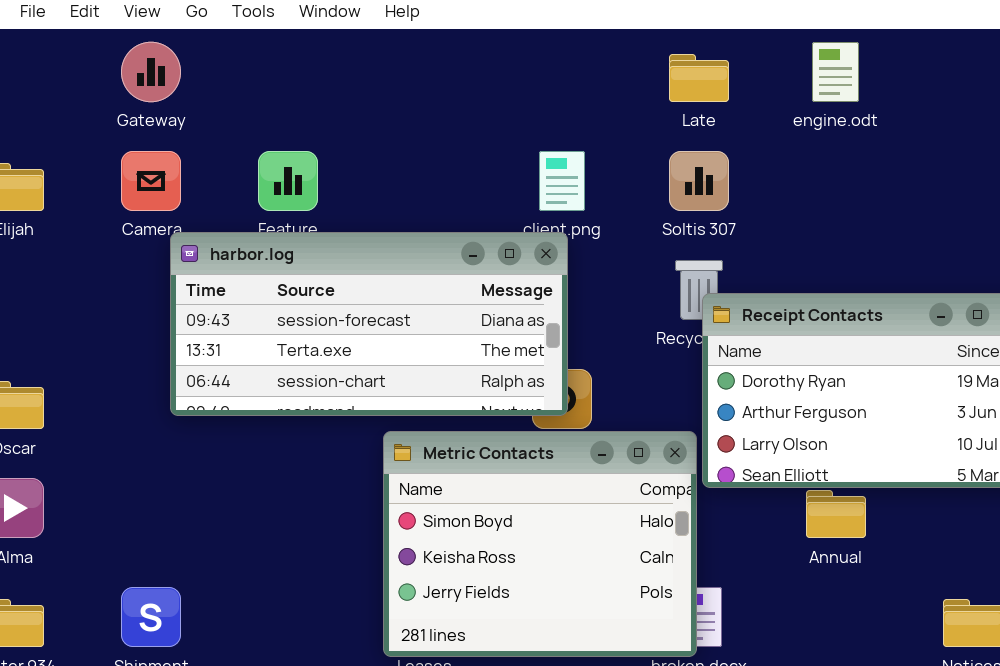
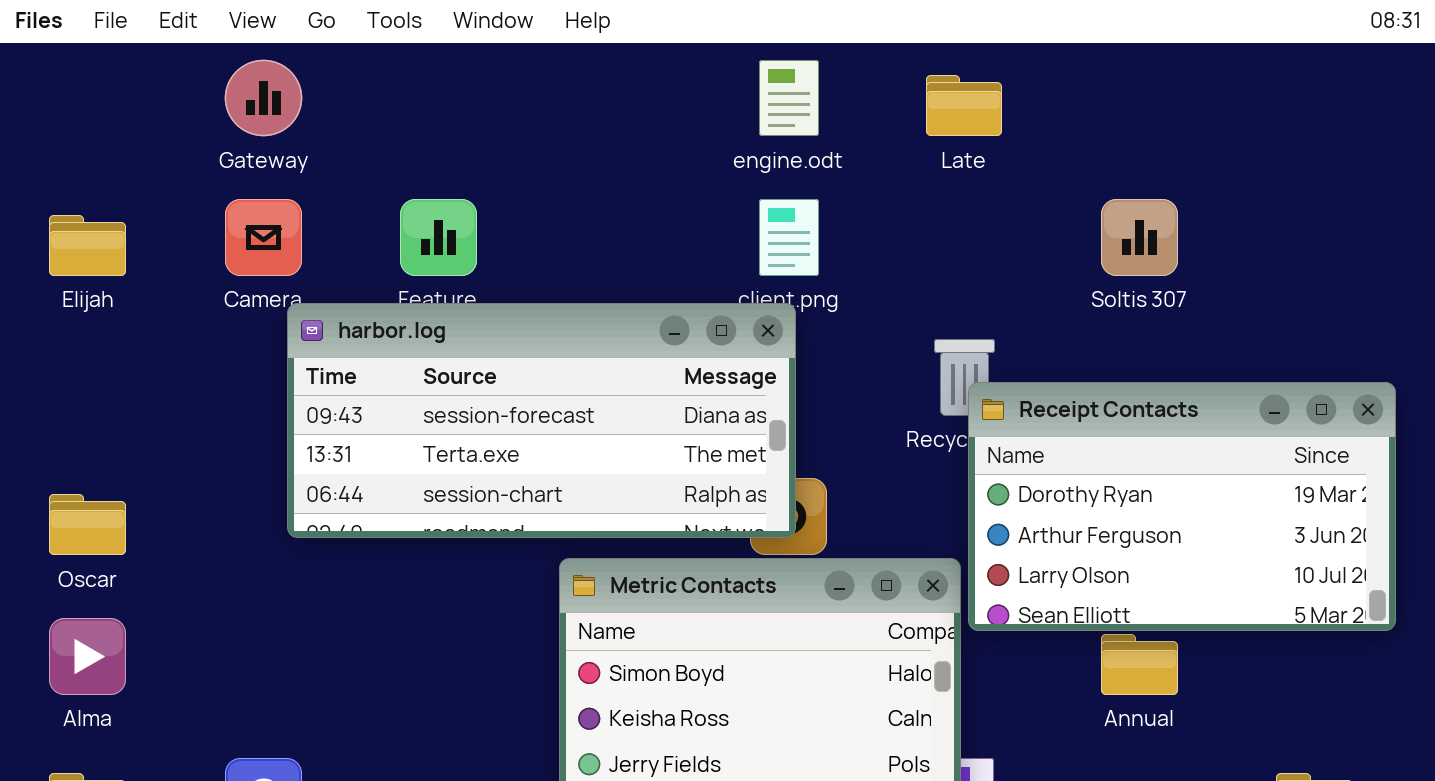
engine.odt: [812,42,859,102] -> [759,60,819,136], moved
Soltis 307: [669,151,729,211] -> [1101,199,1178,276], moved

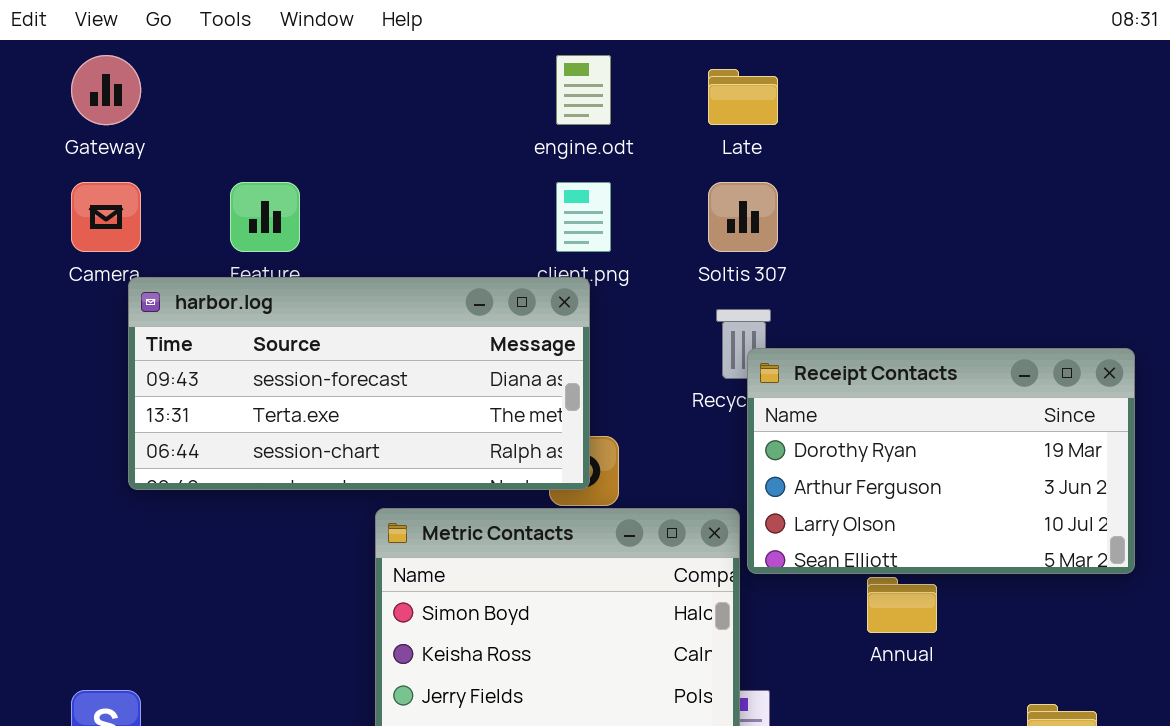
Soltis 307: [1101,199,1178,276] -> [708,182,778,252], moved

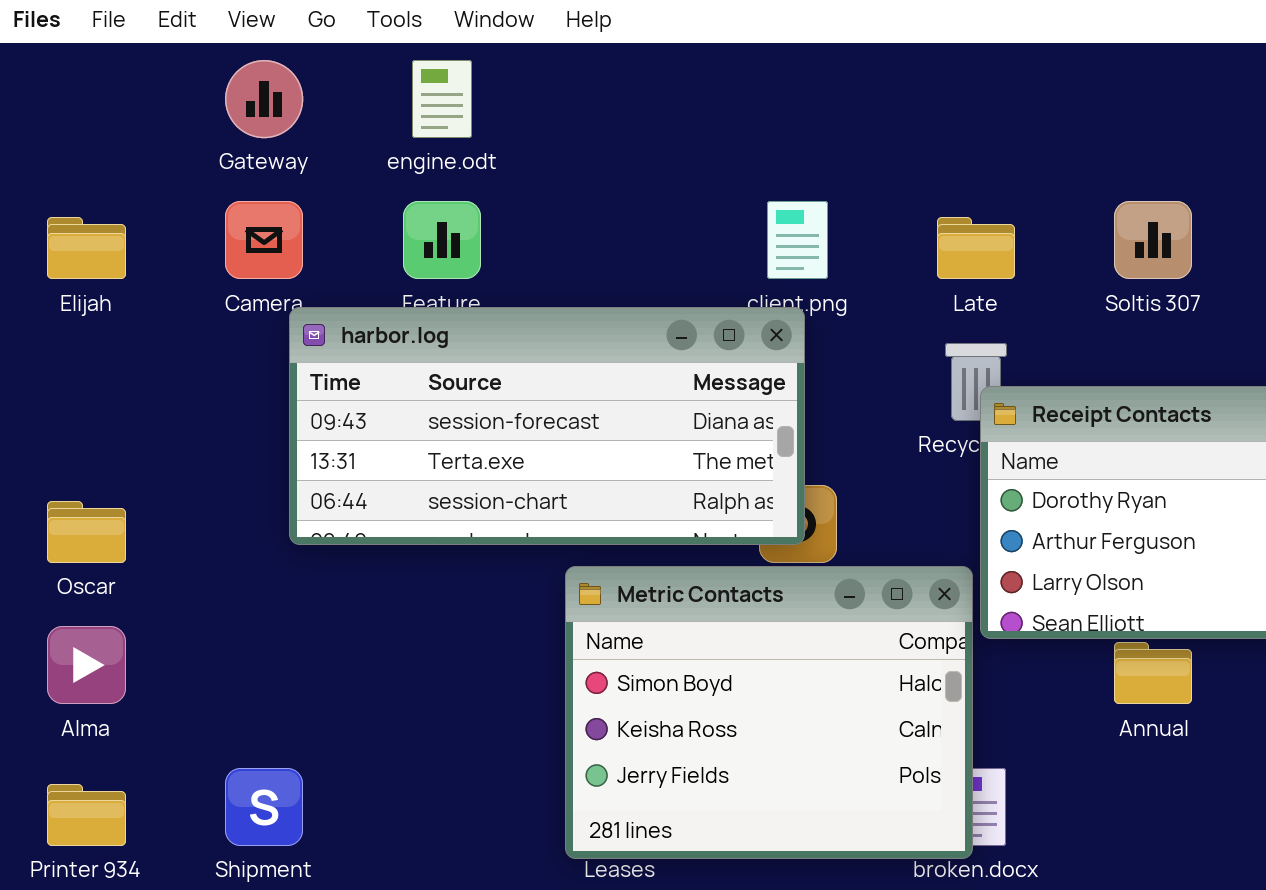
engine.odt: [556,55,611,125] -> [412,60,472,138], moved
Late: [708,69,778,125] -> [937,217,1015,279], moved
Soltis 307: [708,182,778,252] -> [1114,201,1192,279], moved

